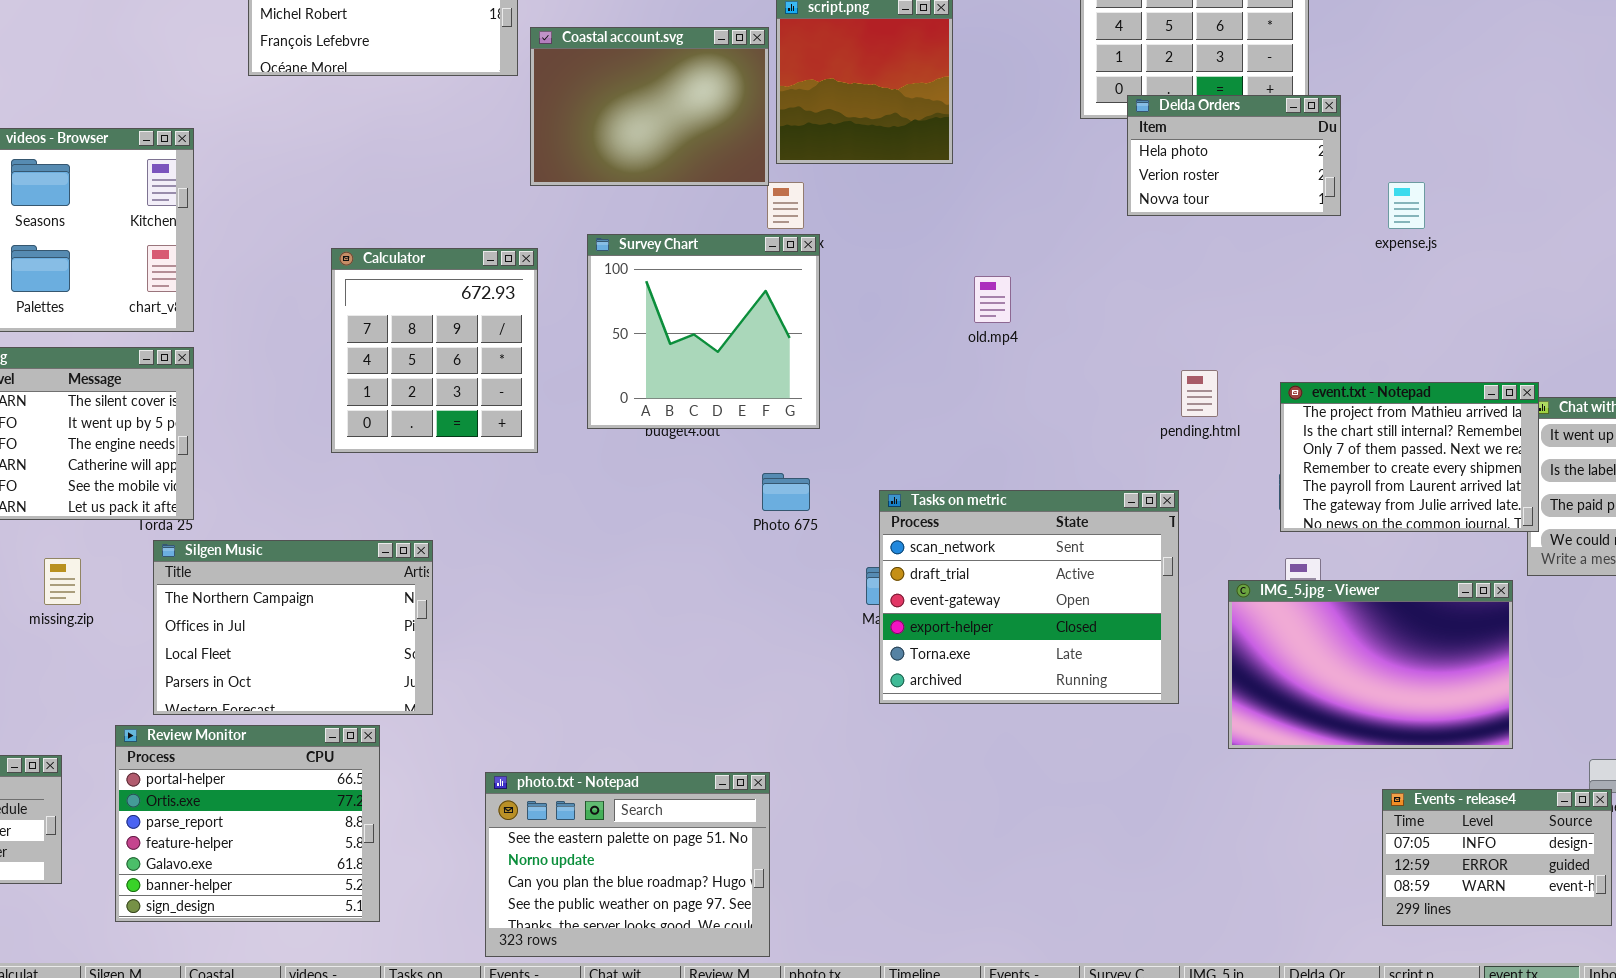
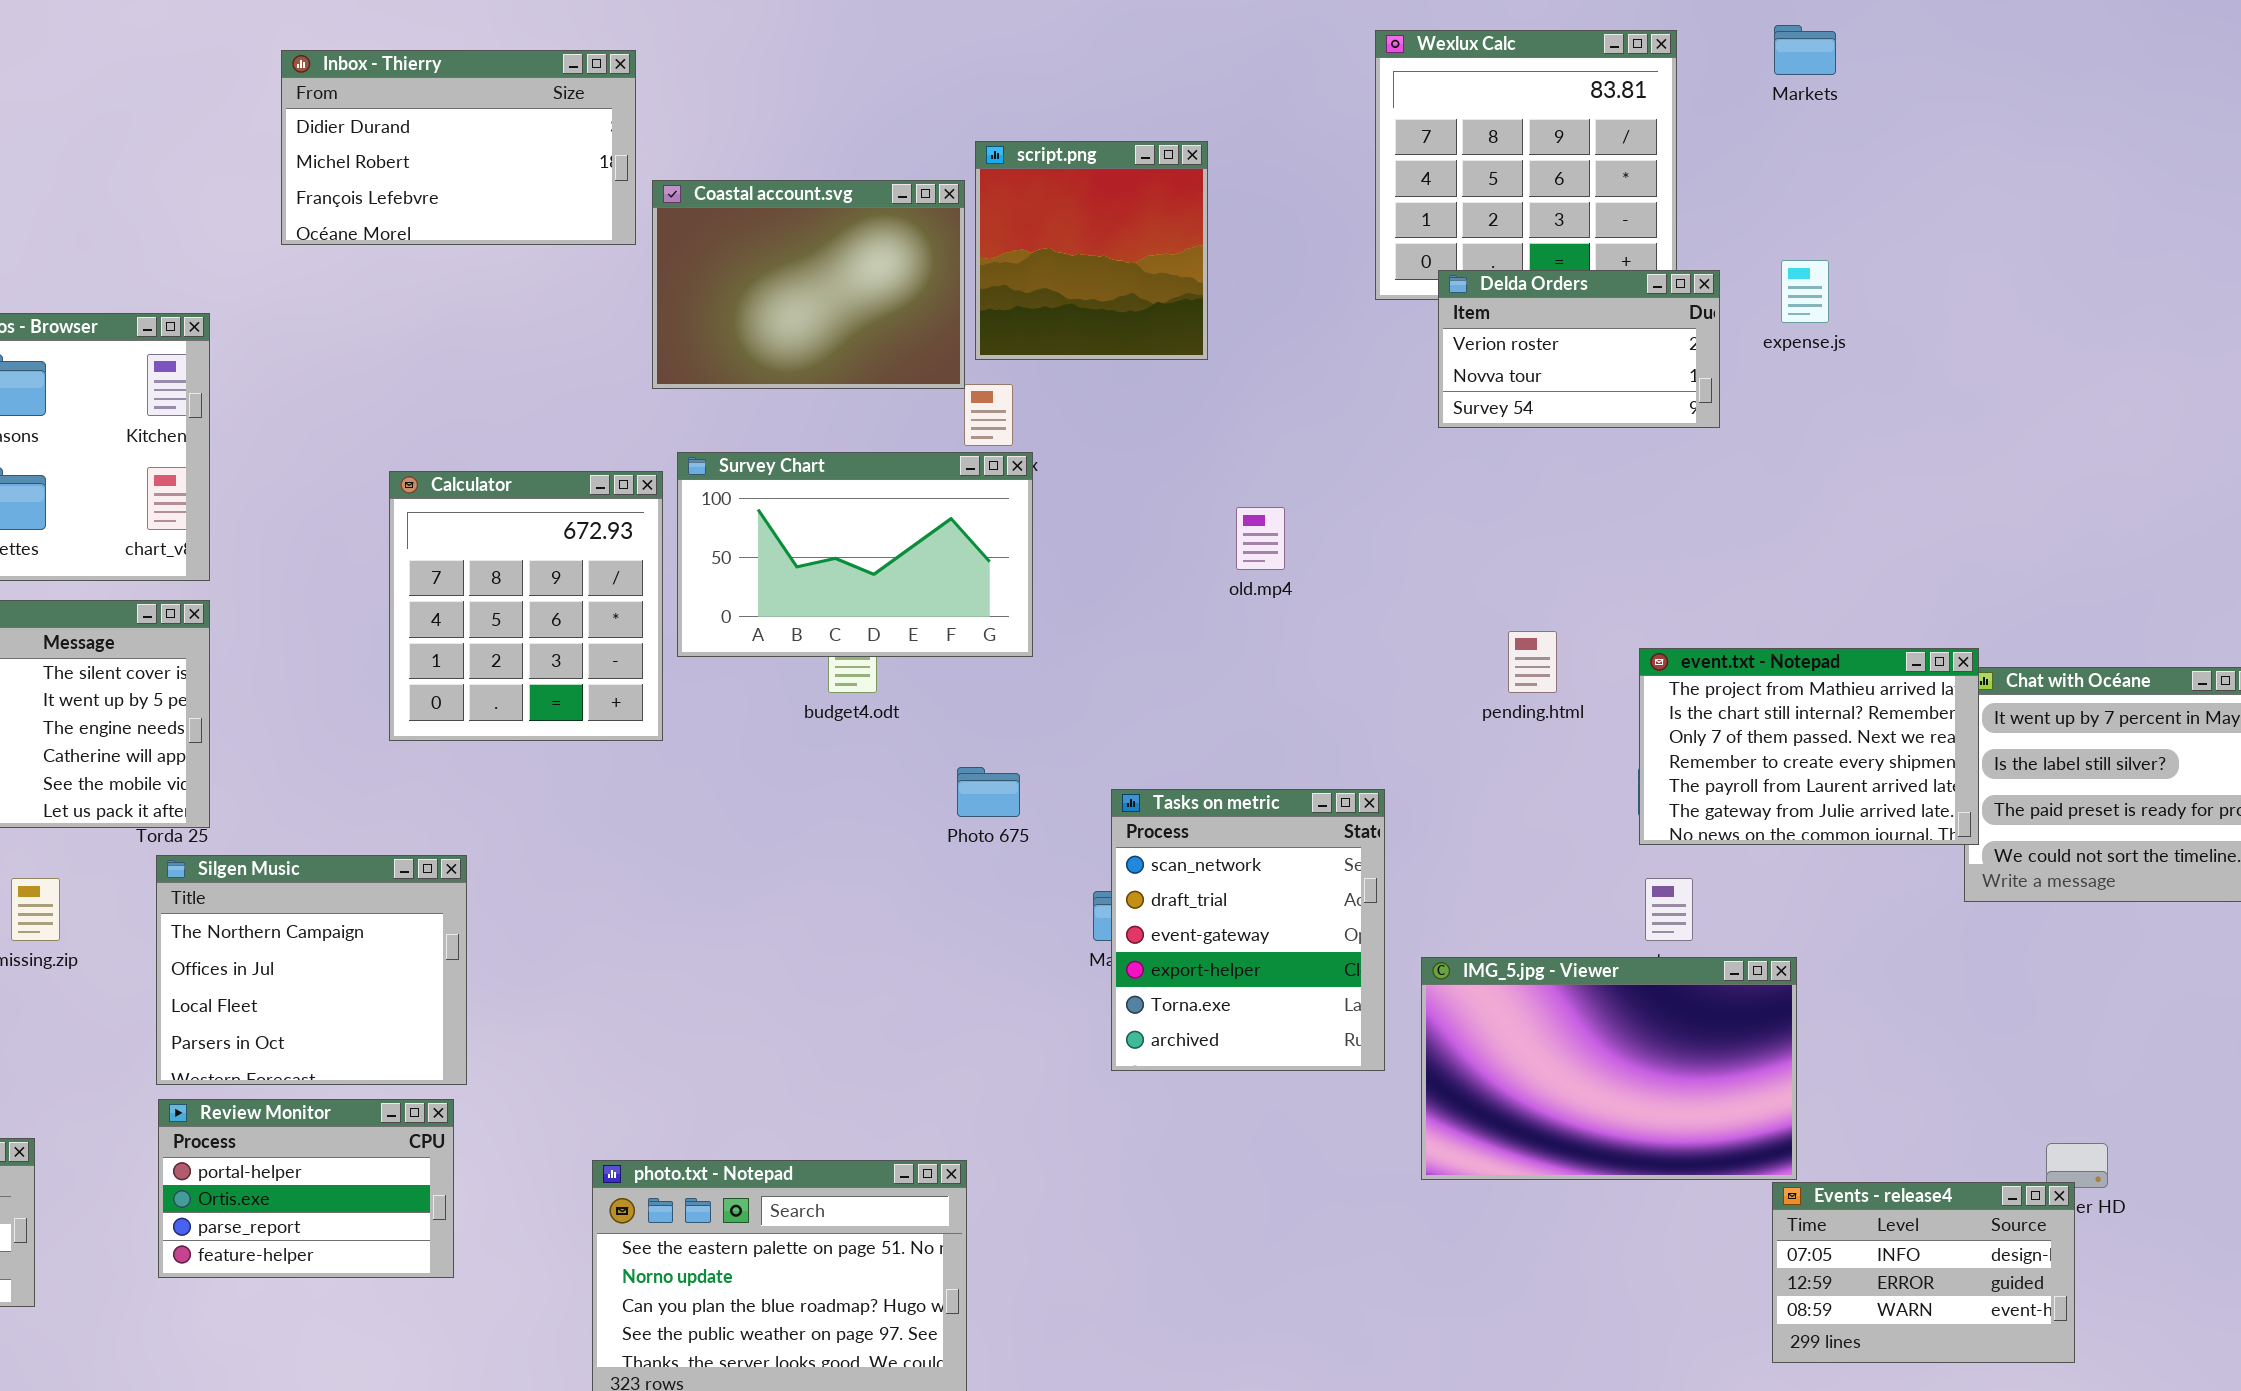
Delda Orders: [1127,95,1341,216] -> [1438,270,1720,428], scrolled down 1 row
expense.js: [1388,182,1425,229] -> [1781,260,1829,323], moved
Survey Chart: [587,234,820,429] -> [677,452,1033,657], resized
Tasks on metric: [879,490,1179,704] -> [1111,789,1385,1071], resized
Silgen Music: [153,540,433,715] -> [156,855,467,1085], resized
IMG_5.jpg - Viewer: [1228,580,1513,749] -> [1421,957,1797,1180], moved
Review Monitor: [115,725,380,922] -> [158,1099,454,1278], resized

